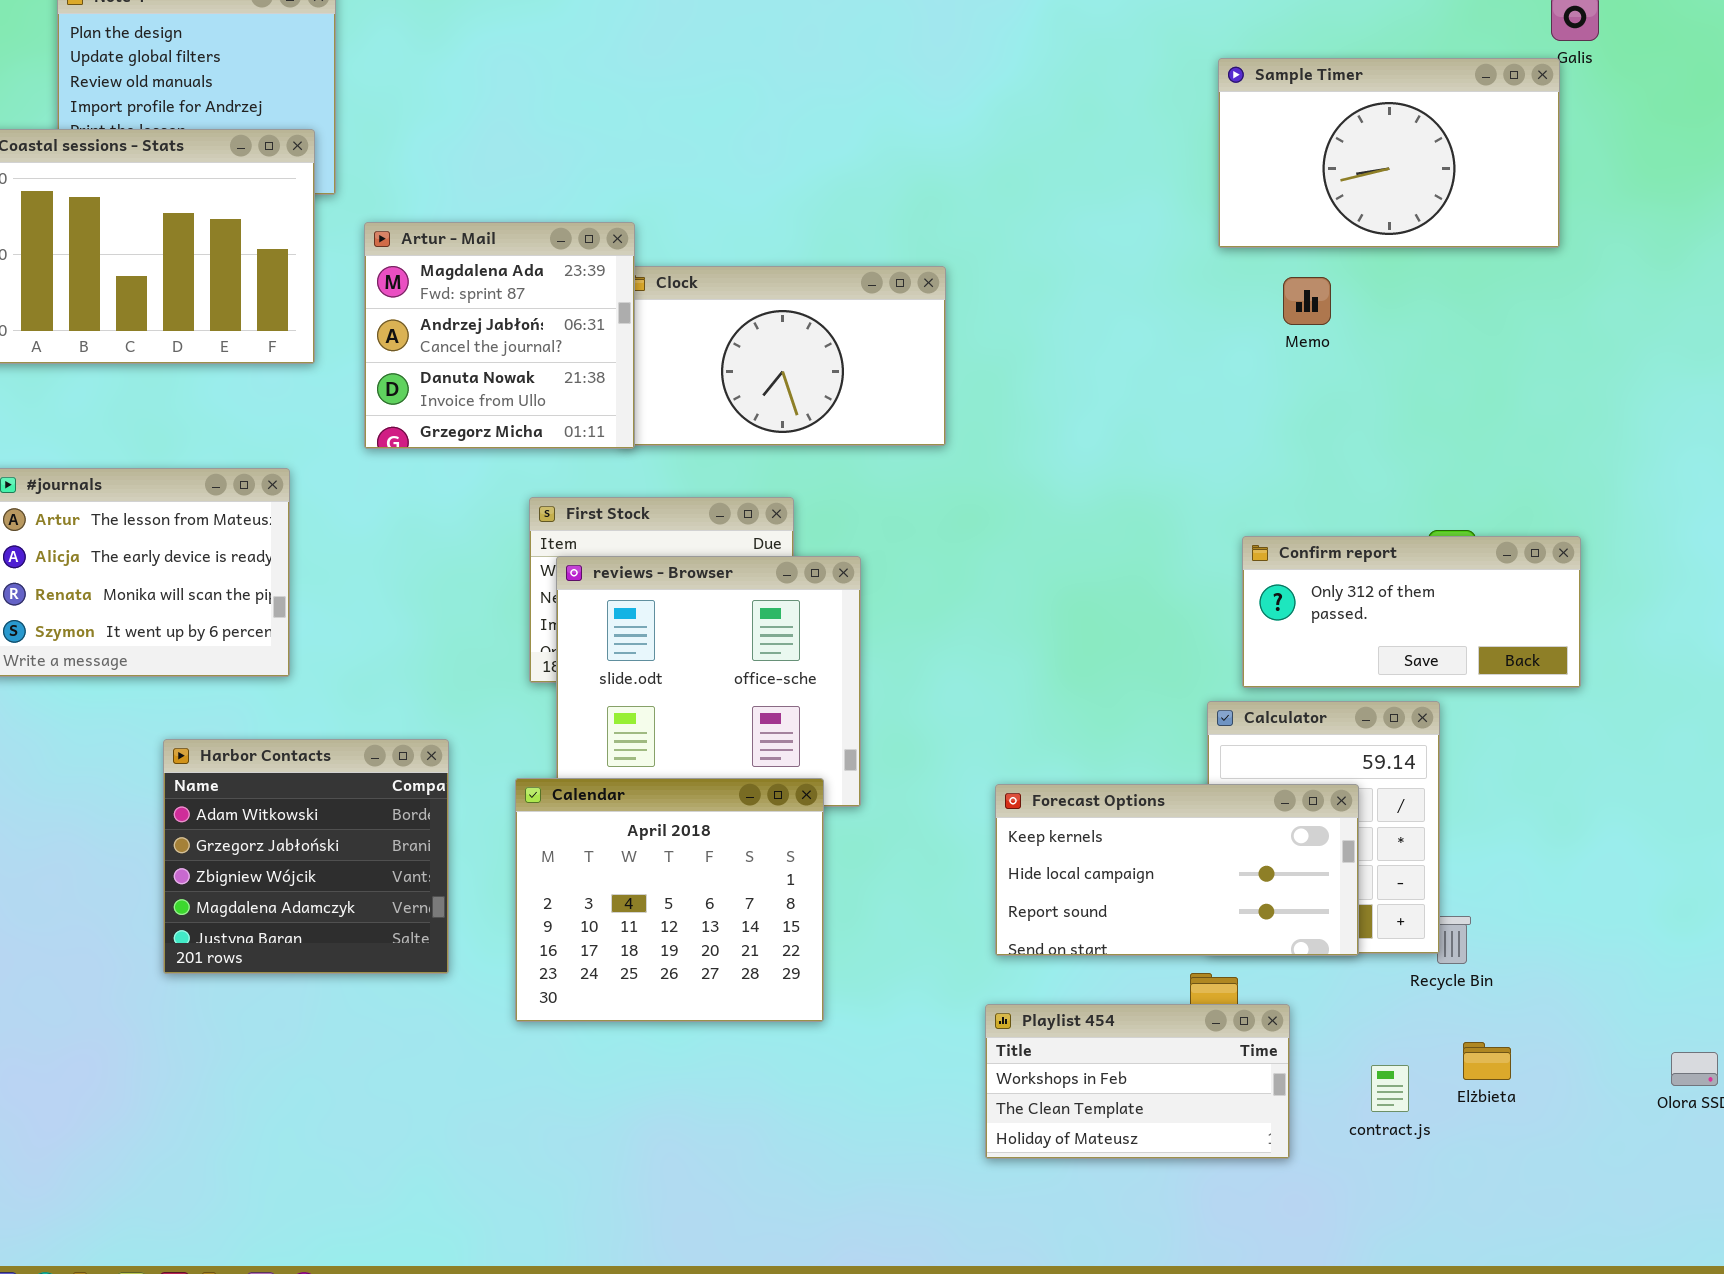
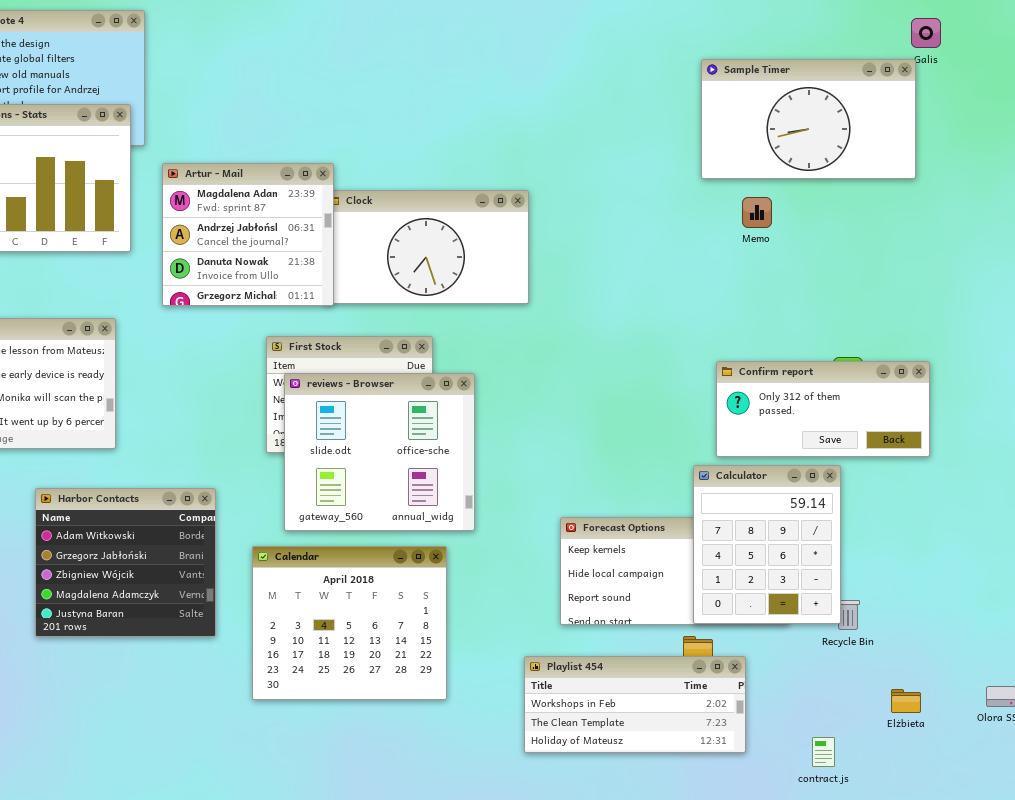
Calculator: [1207,701,1440,954] -> [693,465,841,624], raised
Calendar: [515,778,824,1022] -> [252,546,447,700], moved
Playlist 454: [985,1004,1290,1159] -> [524,656,746,753], resized
Elżbieta: [1463,1042,1511,1080] -> [891,689,921,713], moved
contract.js: [1371,1065,1409,1112] -> [812,737,835,767], moved

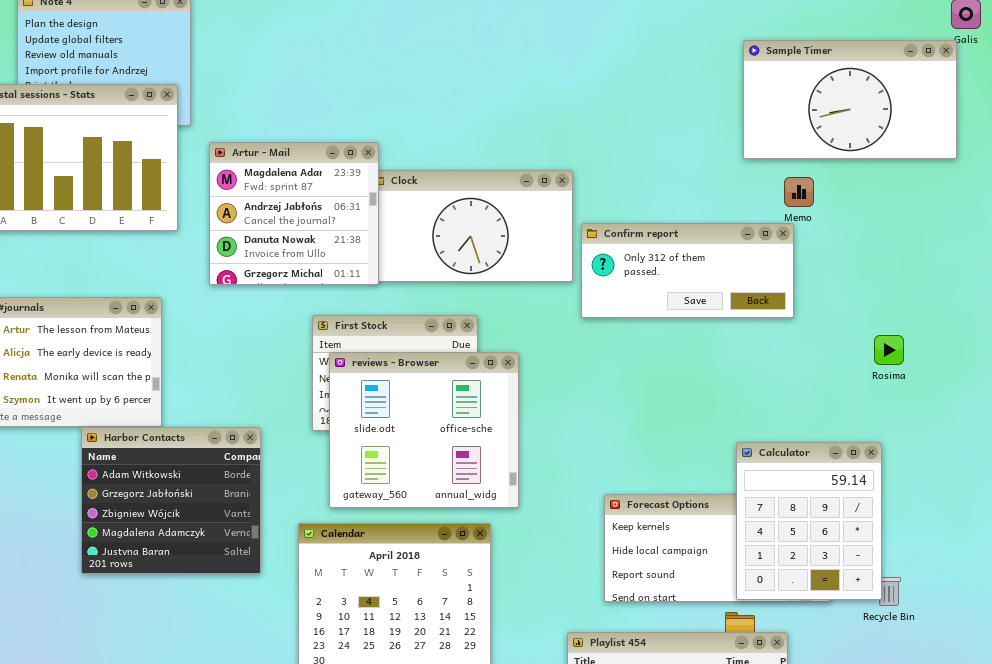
Confirm report: [716,361,930,457] -> [581,223,794,318], moved
Harbor Contacts: [35,488,216,637] -> [81,427,261,574], moved

